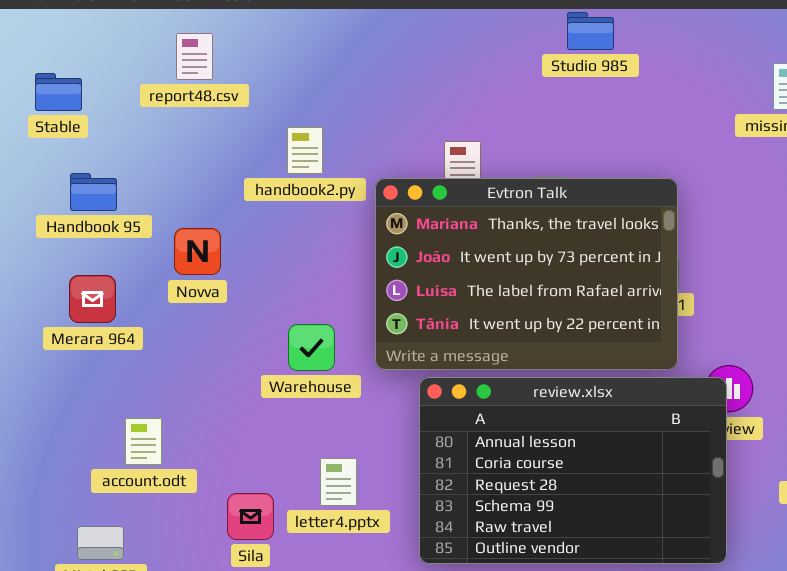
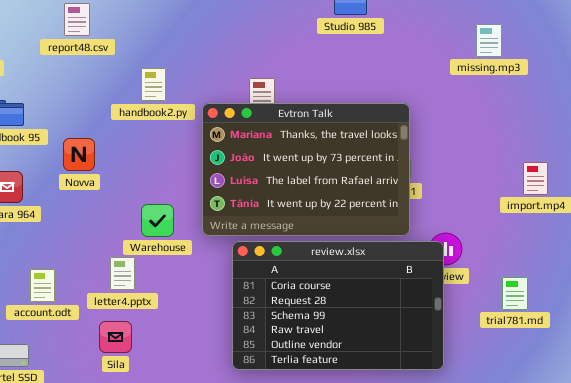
review.xlsx: [419,377,727,564] -> [232,241,444,370], scrolled down 1 row
letter4.pptx: [320,458,357,506] -> [110,257,135,290], moved

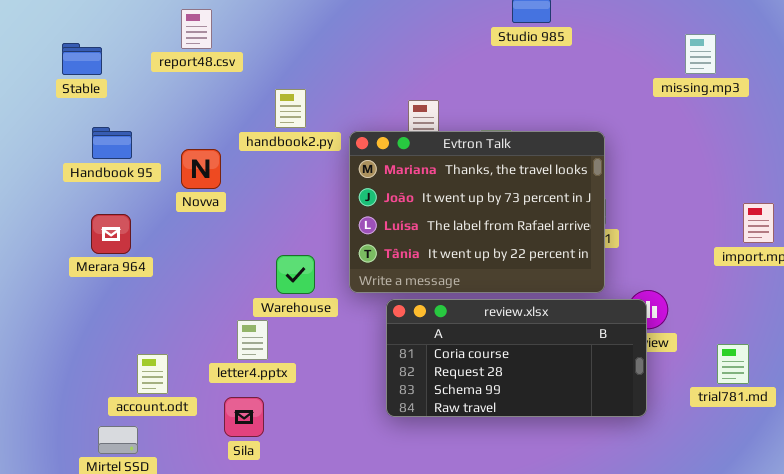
Novva: [63,138,95,171] -> [181,149,221,189], moved
review.xlsx: [232,241,444,370] -> [386,299,647,417], resized
account.odt: [30,269,55,302] -> [137,354,168,394], moved

